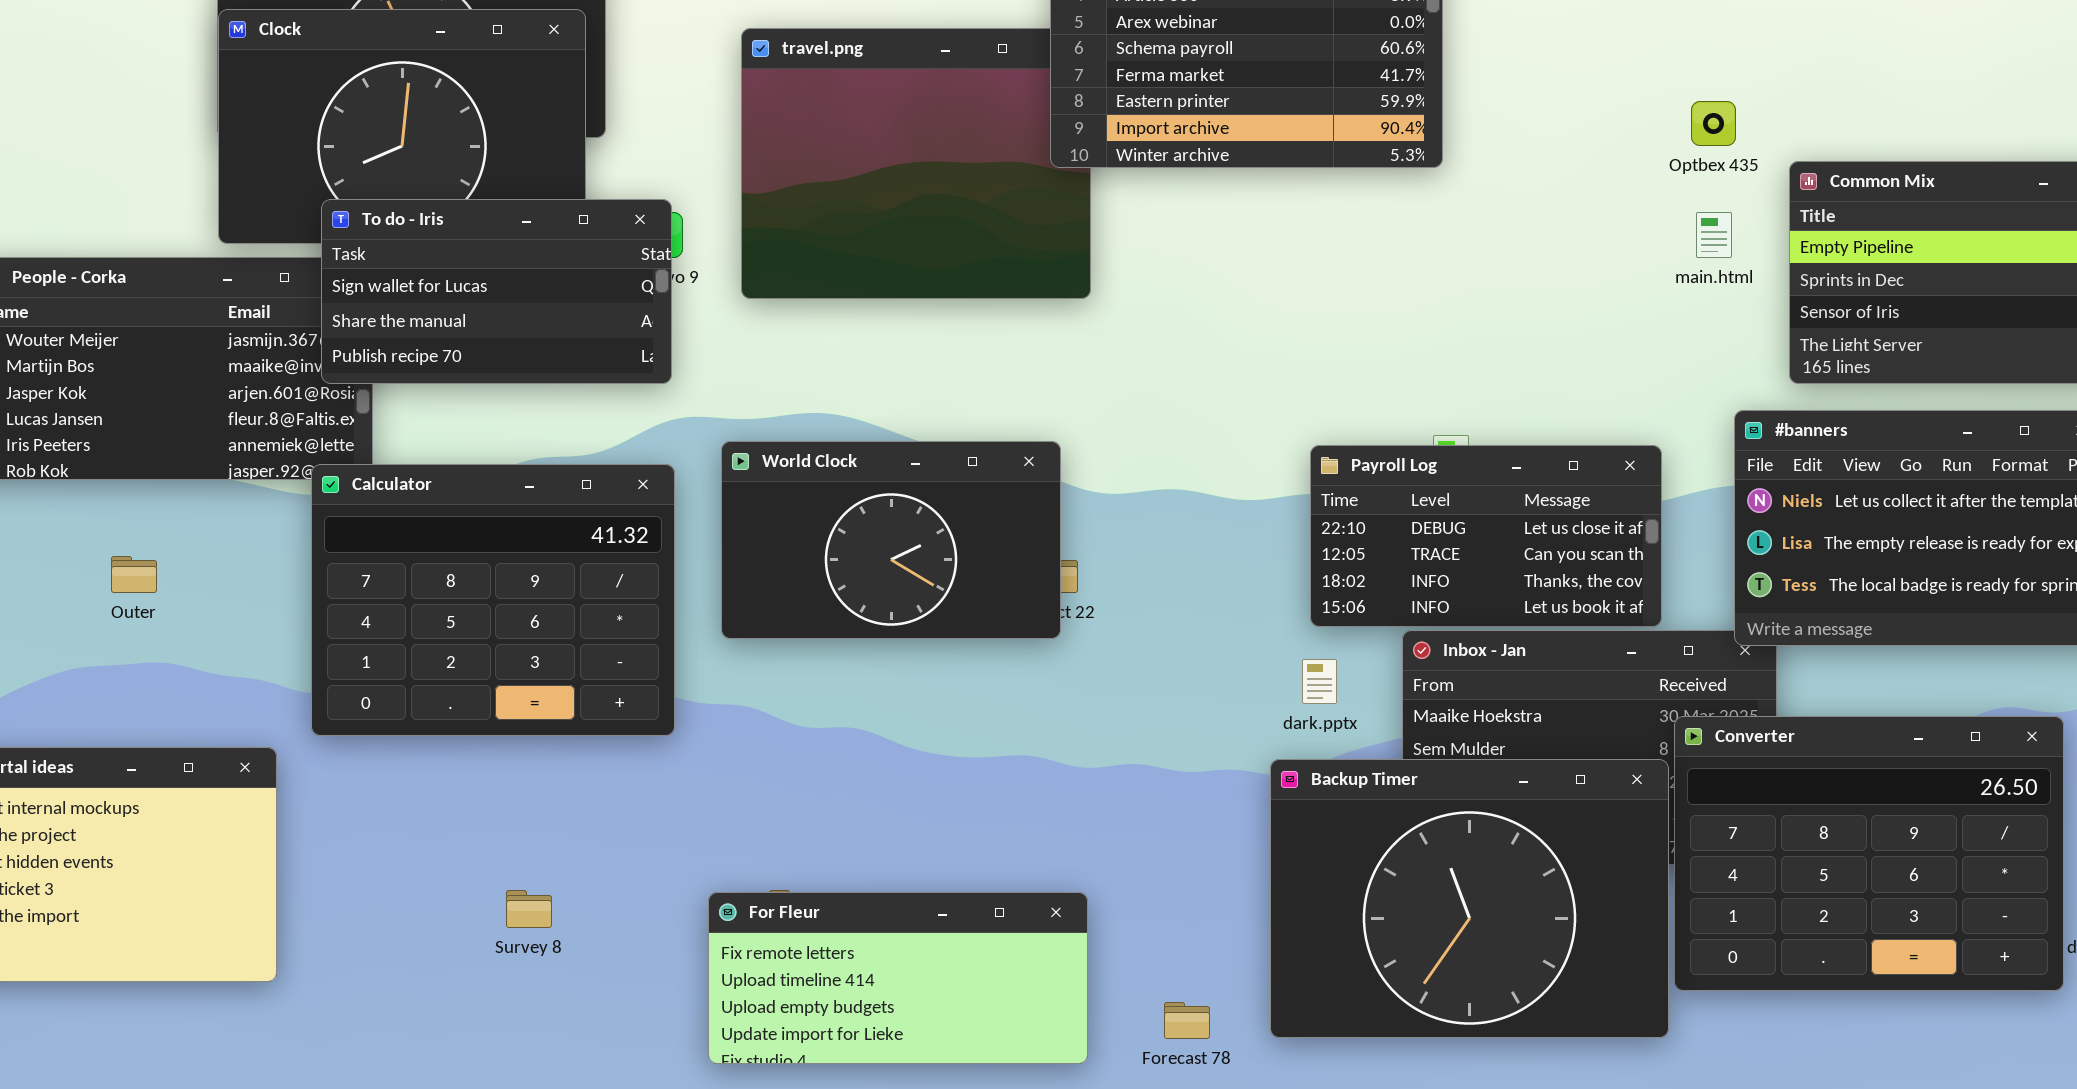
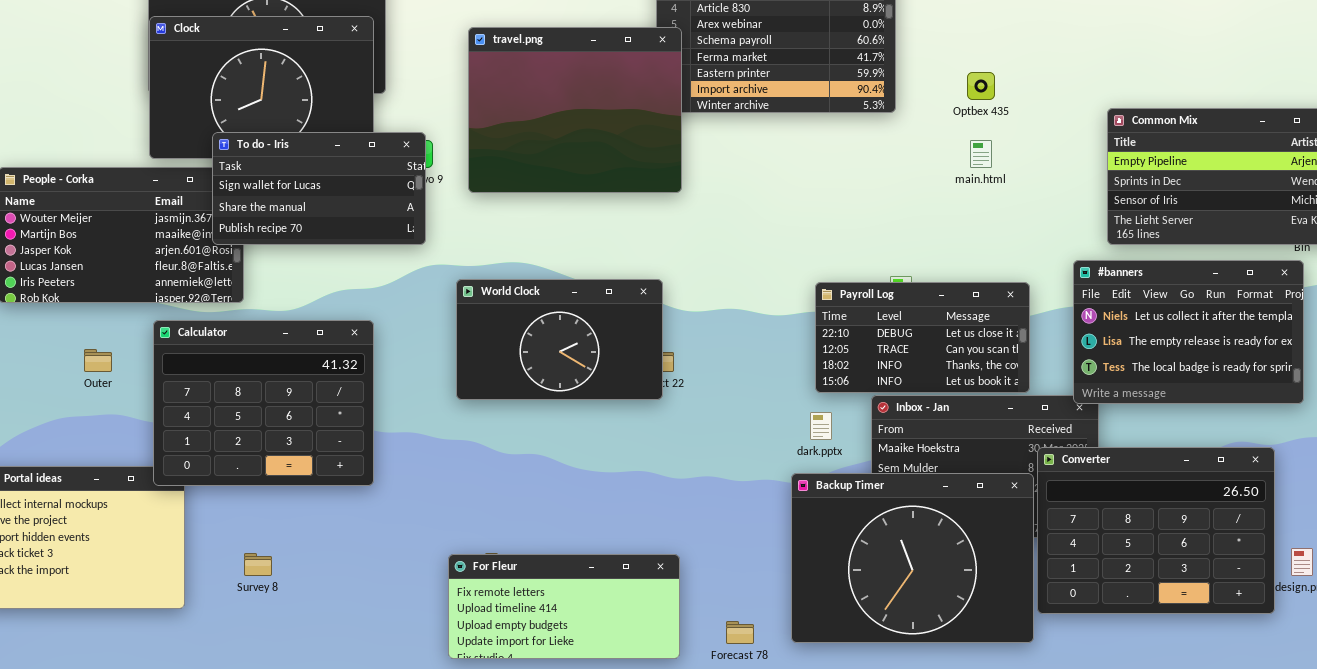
travel.png: [741,28,1091,299] -> [468,27,682,193], raised
Optbex 435: [1691,101,1736,146] -> [967,72,995,100], moved
main.html: [1696,212,1732,258] -> [970,140,992,168], moved
Calculator: [311,464,675,736] -> [153,320,374,486], moved
Survey 8: [506,890,552,928] -> [244,553,272,576], moved

